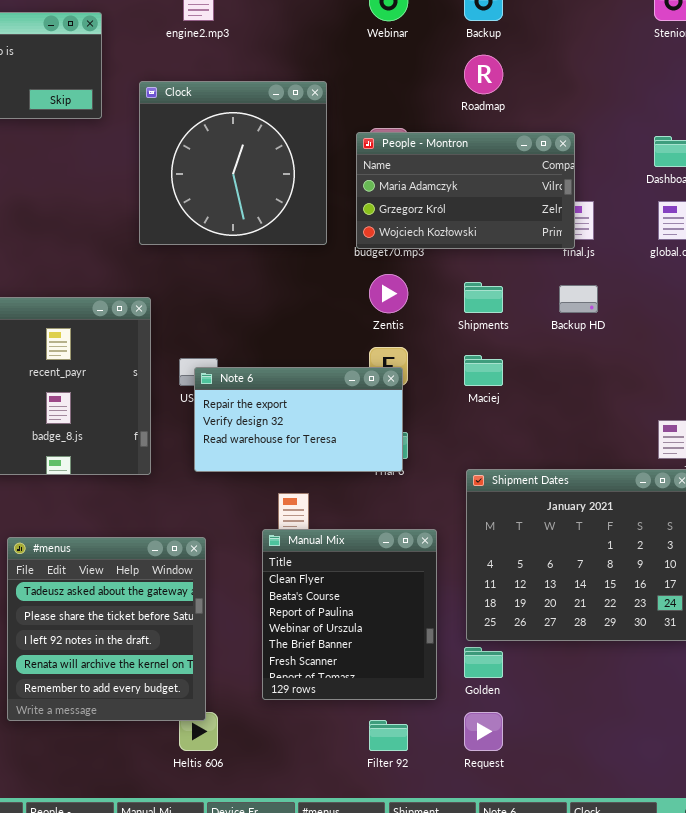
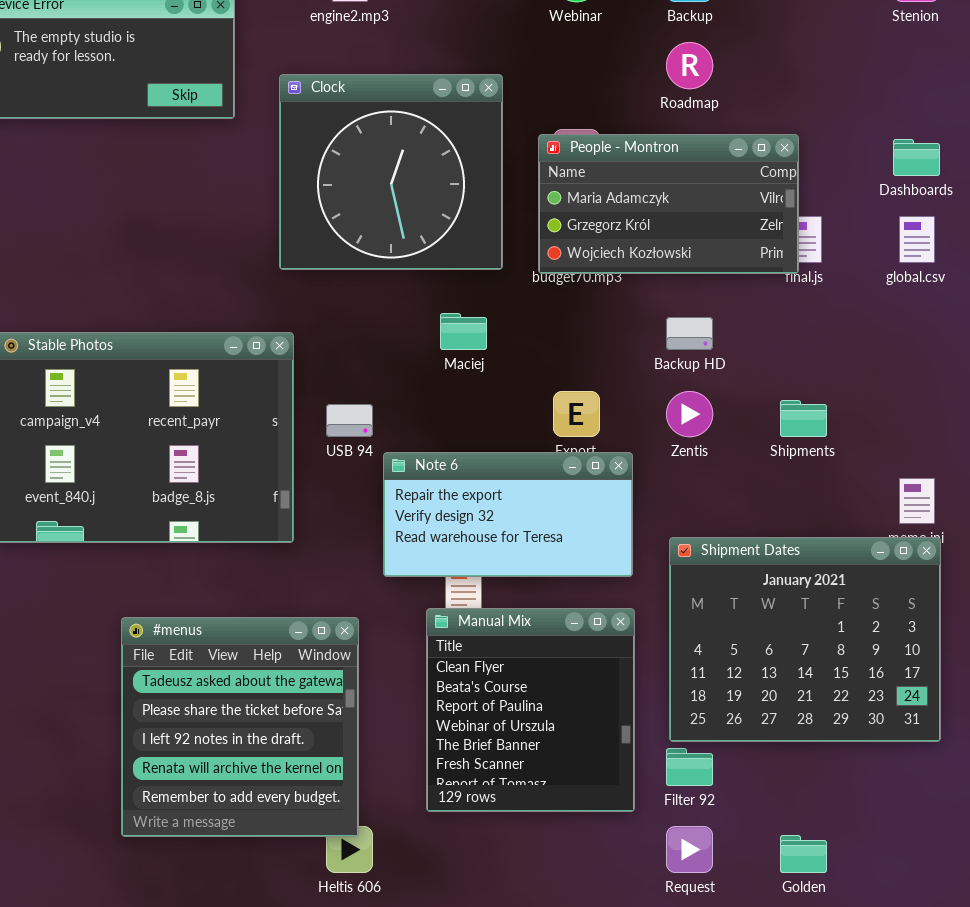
Zentis: [369,274,408,313] -> [666,391,713,437], moved
Shipments: [464,282,503,313] -> [780,400,827,437], moved
Backup HD: [559,285,598,313] -> [666,317,713,350], moved
Maciej: [464,355,503,386] -> [440,313,487,350], moved
Note 6: [194,367,403,472] -> [383,452,633,577], moved
Golden: [464,647,503,678] -> [780,835,827,873], moved
Filter 92: [369,720,408,751] -> [666,748,713,786], moved

